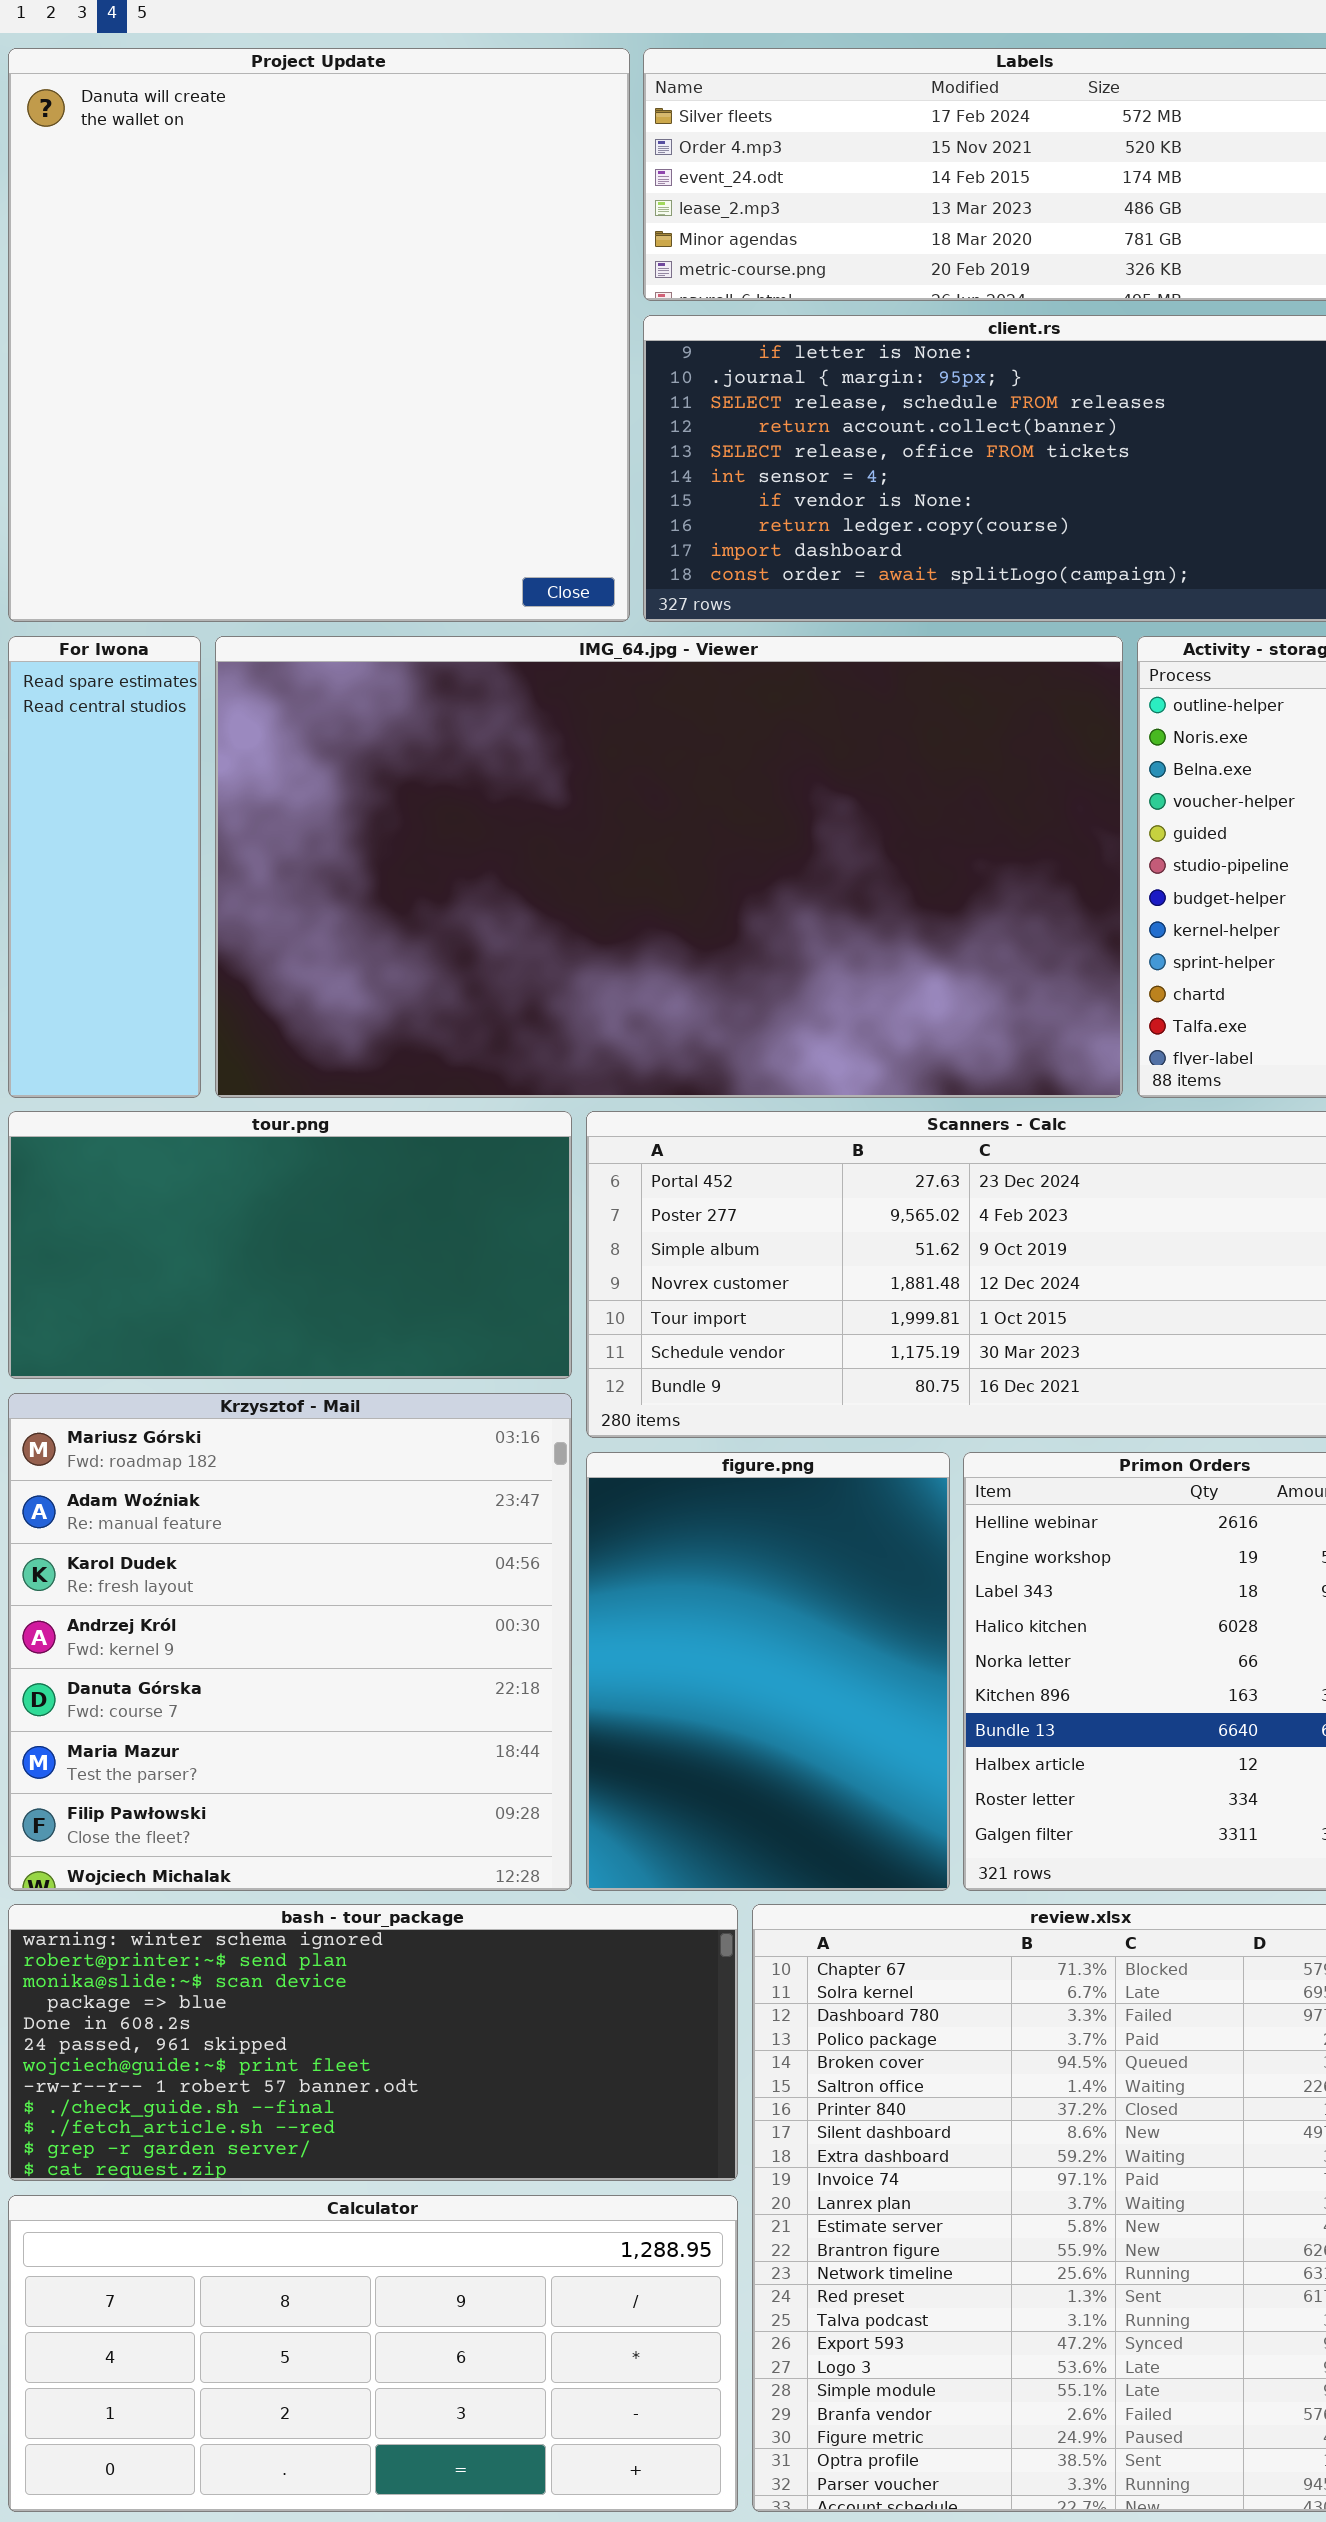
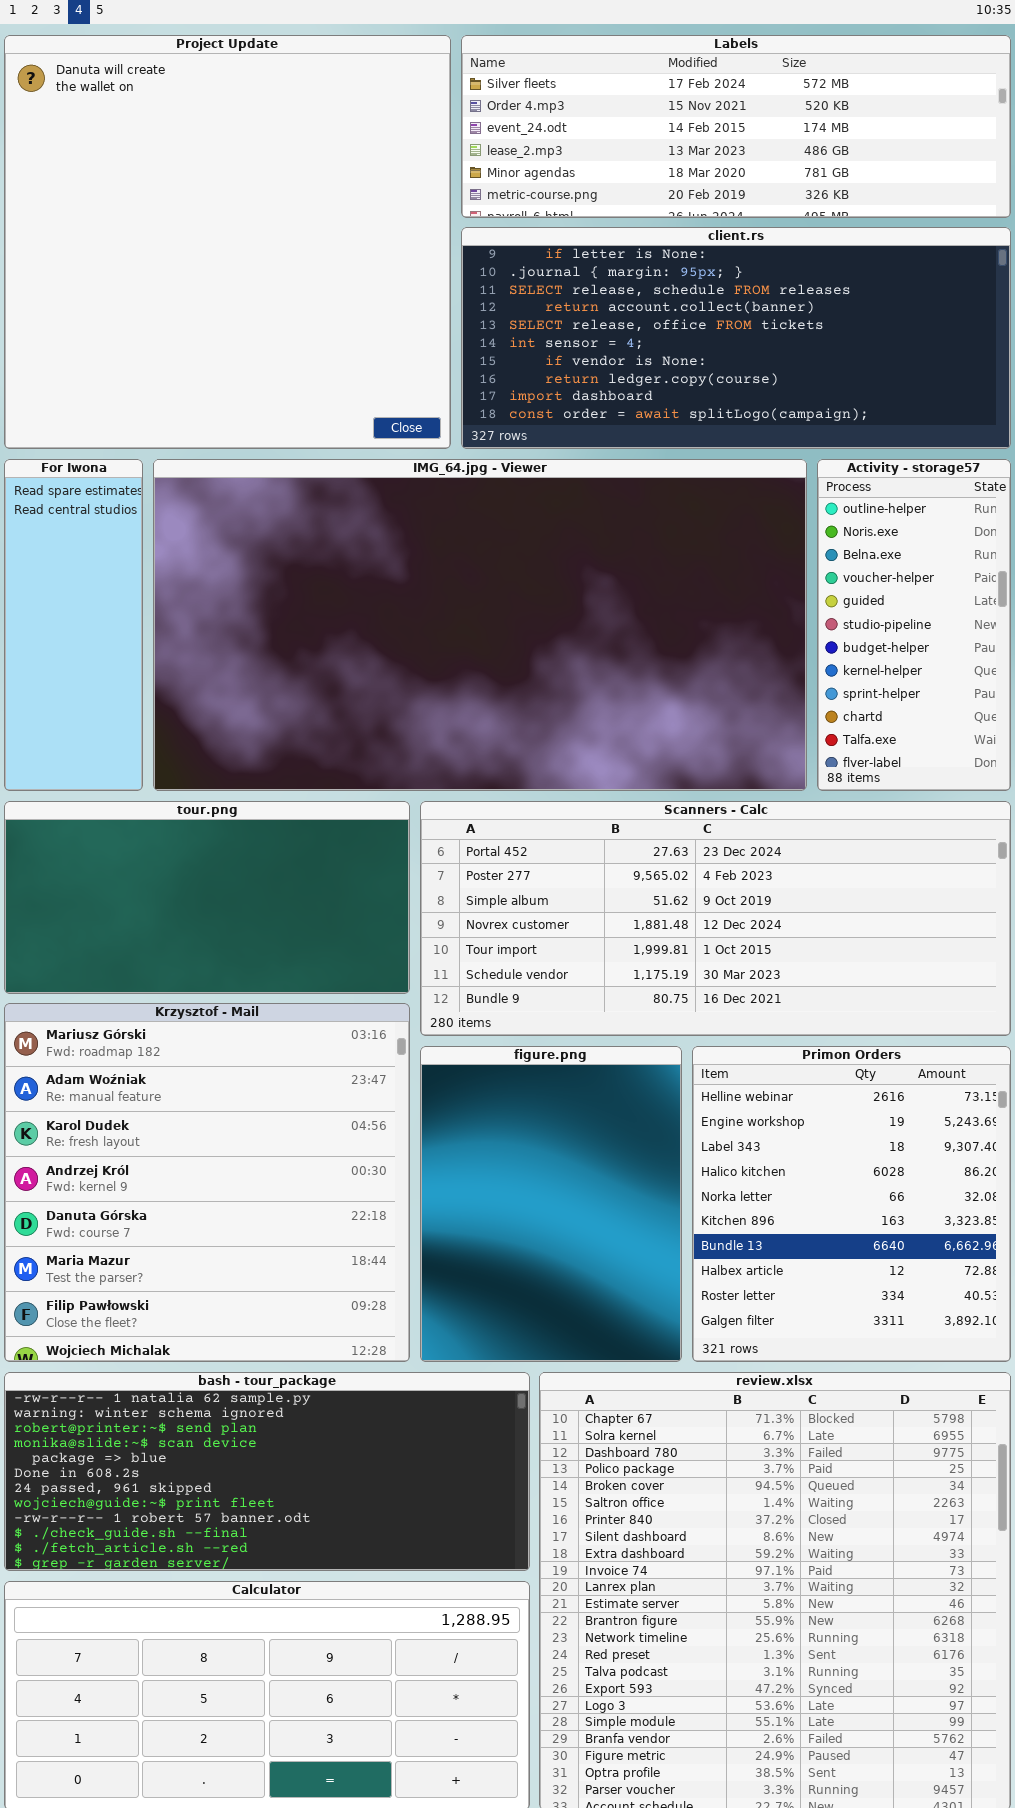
bash - tour_package: [8,1904,738,2181] -> [4,1372,530,1571], scrolled up 1 row

